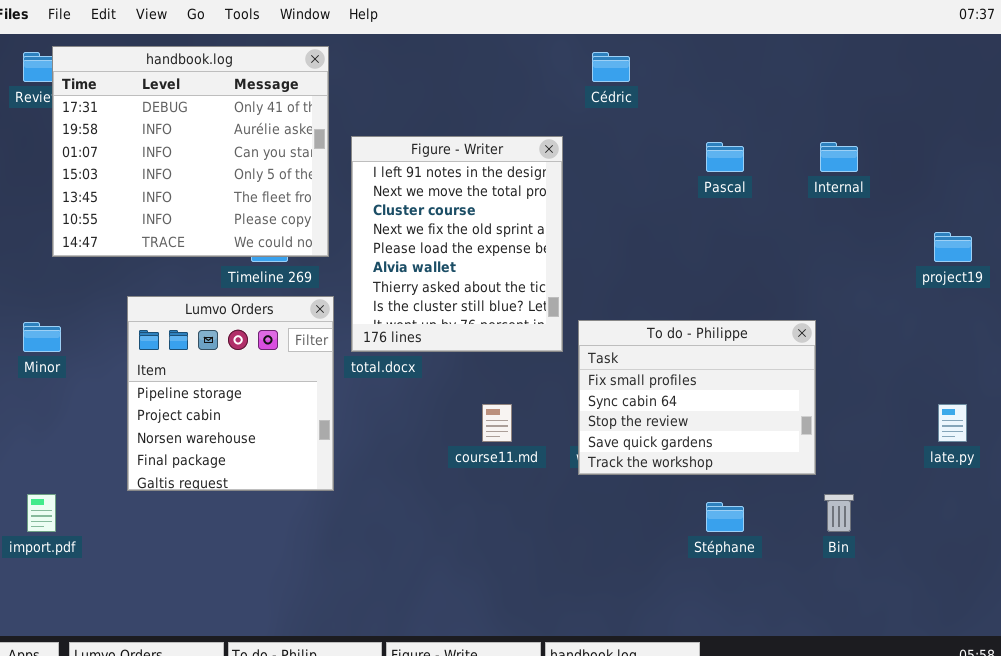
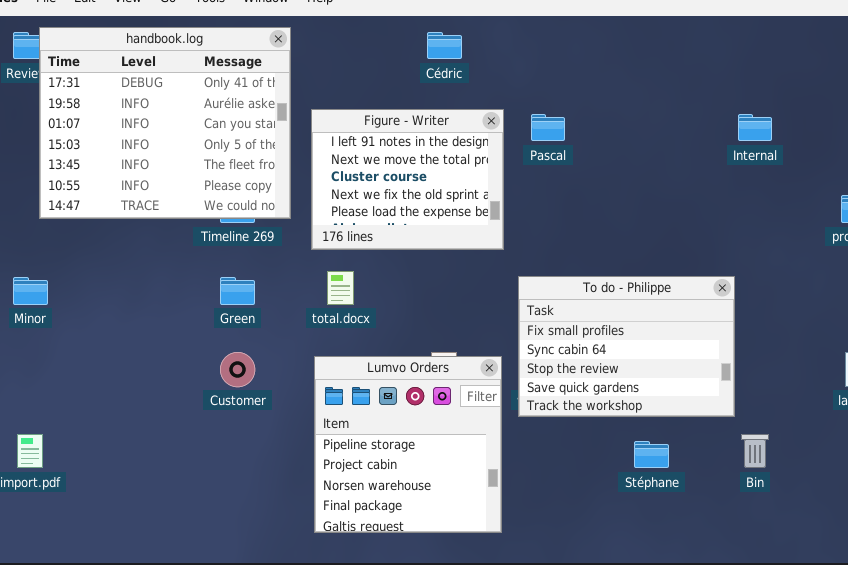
Cédric: [592,52,630,82] -> [427,32,462,59], moved
Figure - Writer: [351,136,563,352] -> [311,109,504,250], resized
Pascal: [706,142,744,172] -> [531,114,565,141], moved
Lumvo Orders: [127,296,334,491] -> [314,356,502,533], moved

